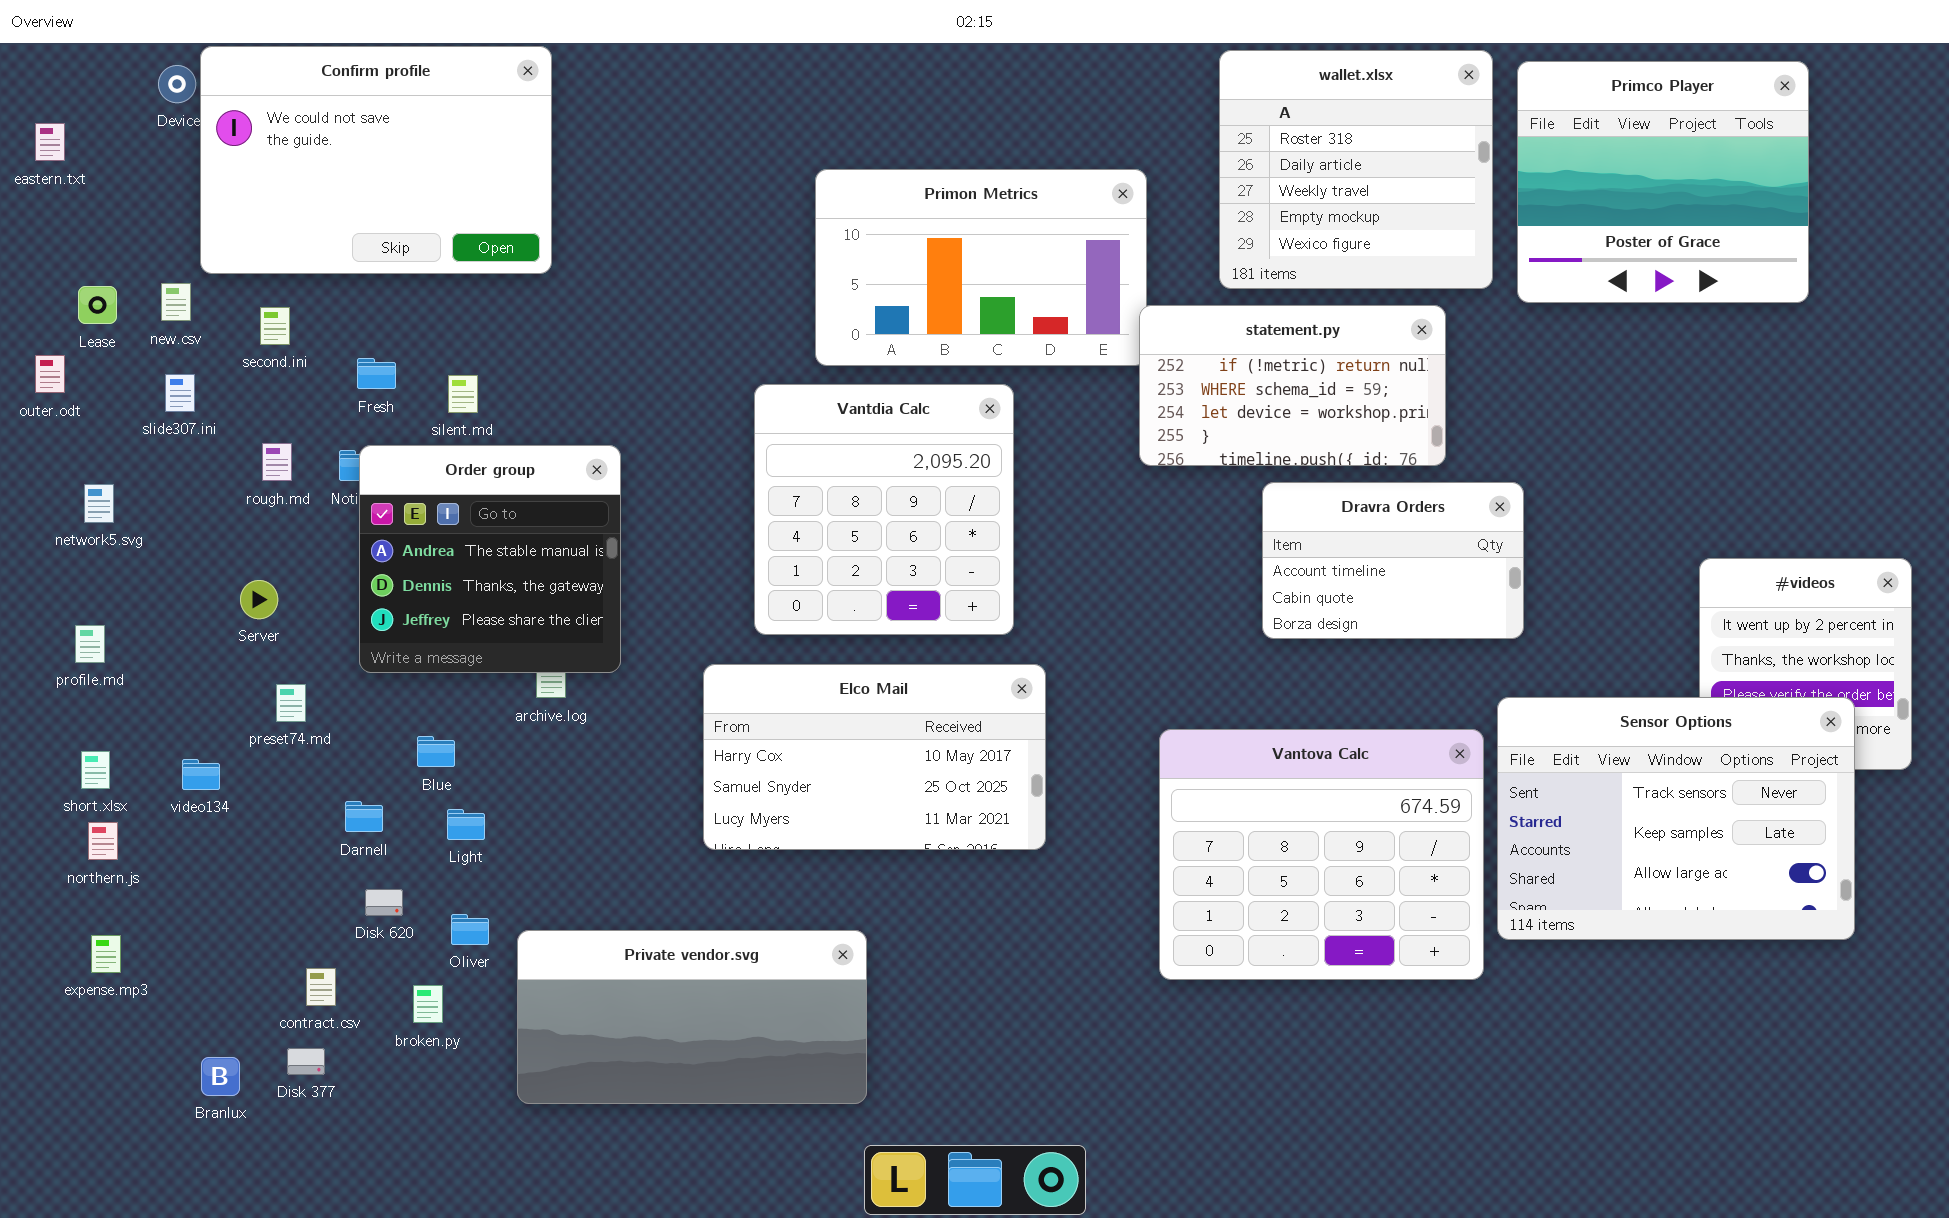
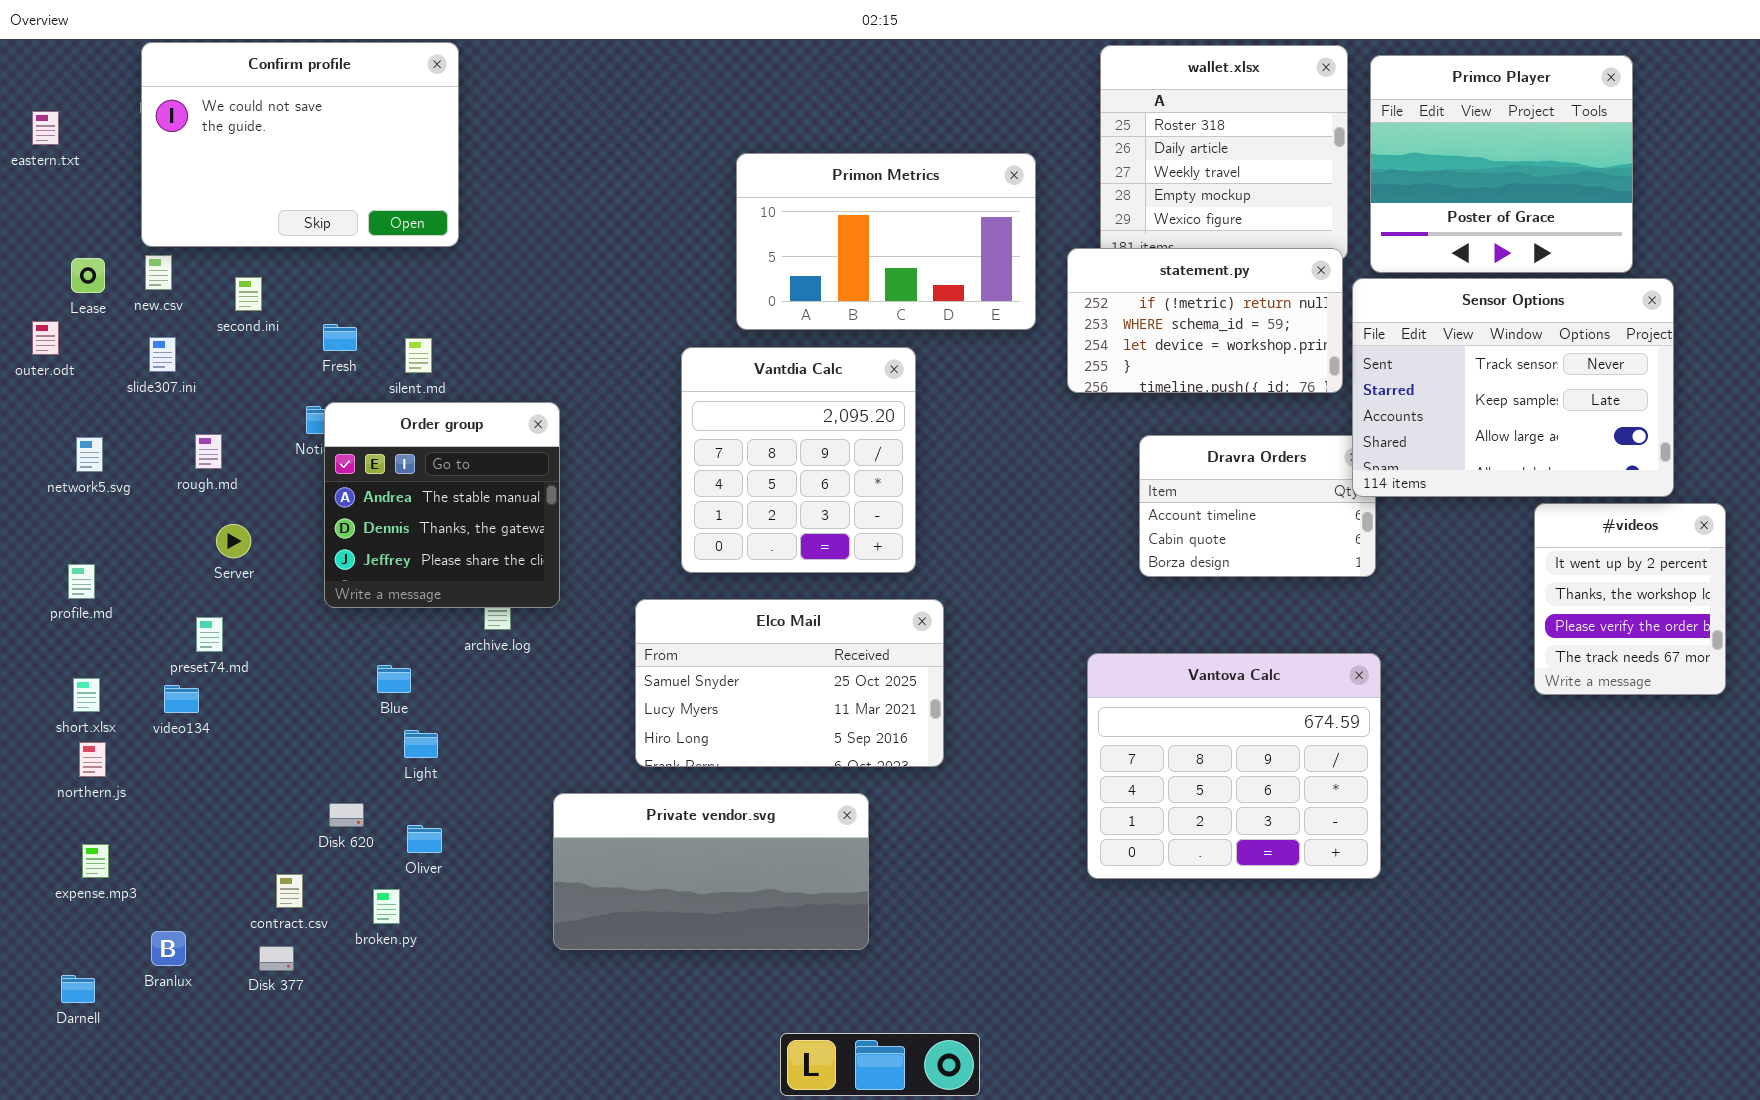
Confirm profile: [200,46,552,274] -> [141,42,459,247], moved
statement.py: [1139,305,1446,466] -> [1067,248,1343,393], moved
rough.md: [262,443,292,481] -> [195,434,222,469], moved
Elco Mail: [703,664,1046,850] -> [635,599,944,767], scrolled down 1 row
preset74.md: [276,684,306,722] -> [196,617,223,652], moved
Sensor Options: [1497,697,1855,940] -> [1352,278,1674,497], moved
Vantova Calc: [1159,729,1484,980] -> [1087,653,1381,879], moved
Darnell: [345,801,383,832] -> [61,975,95,1003], moved
Private vendor.svg: [517,930,867,1104] -> [553,793,869,950], moved
Branlux: [201,1057,240,1096] -> [151,931,186,966], moved

